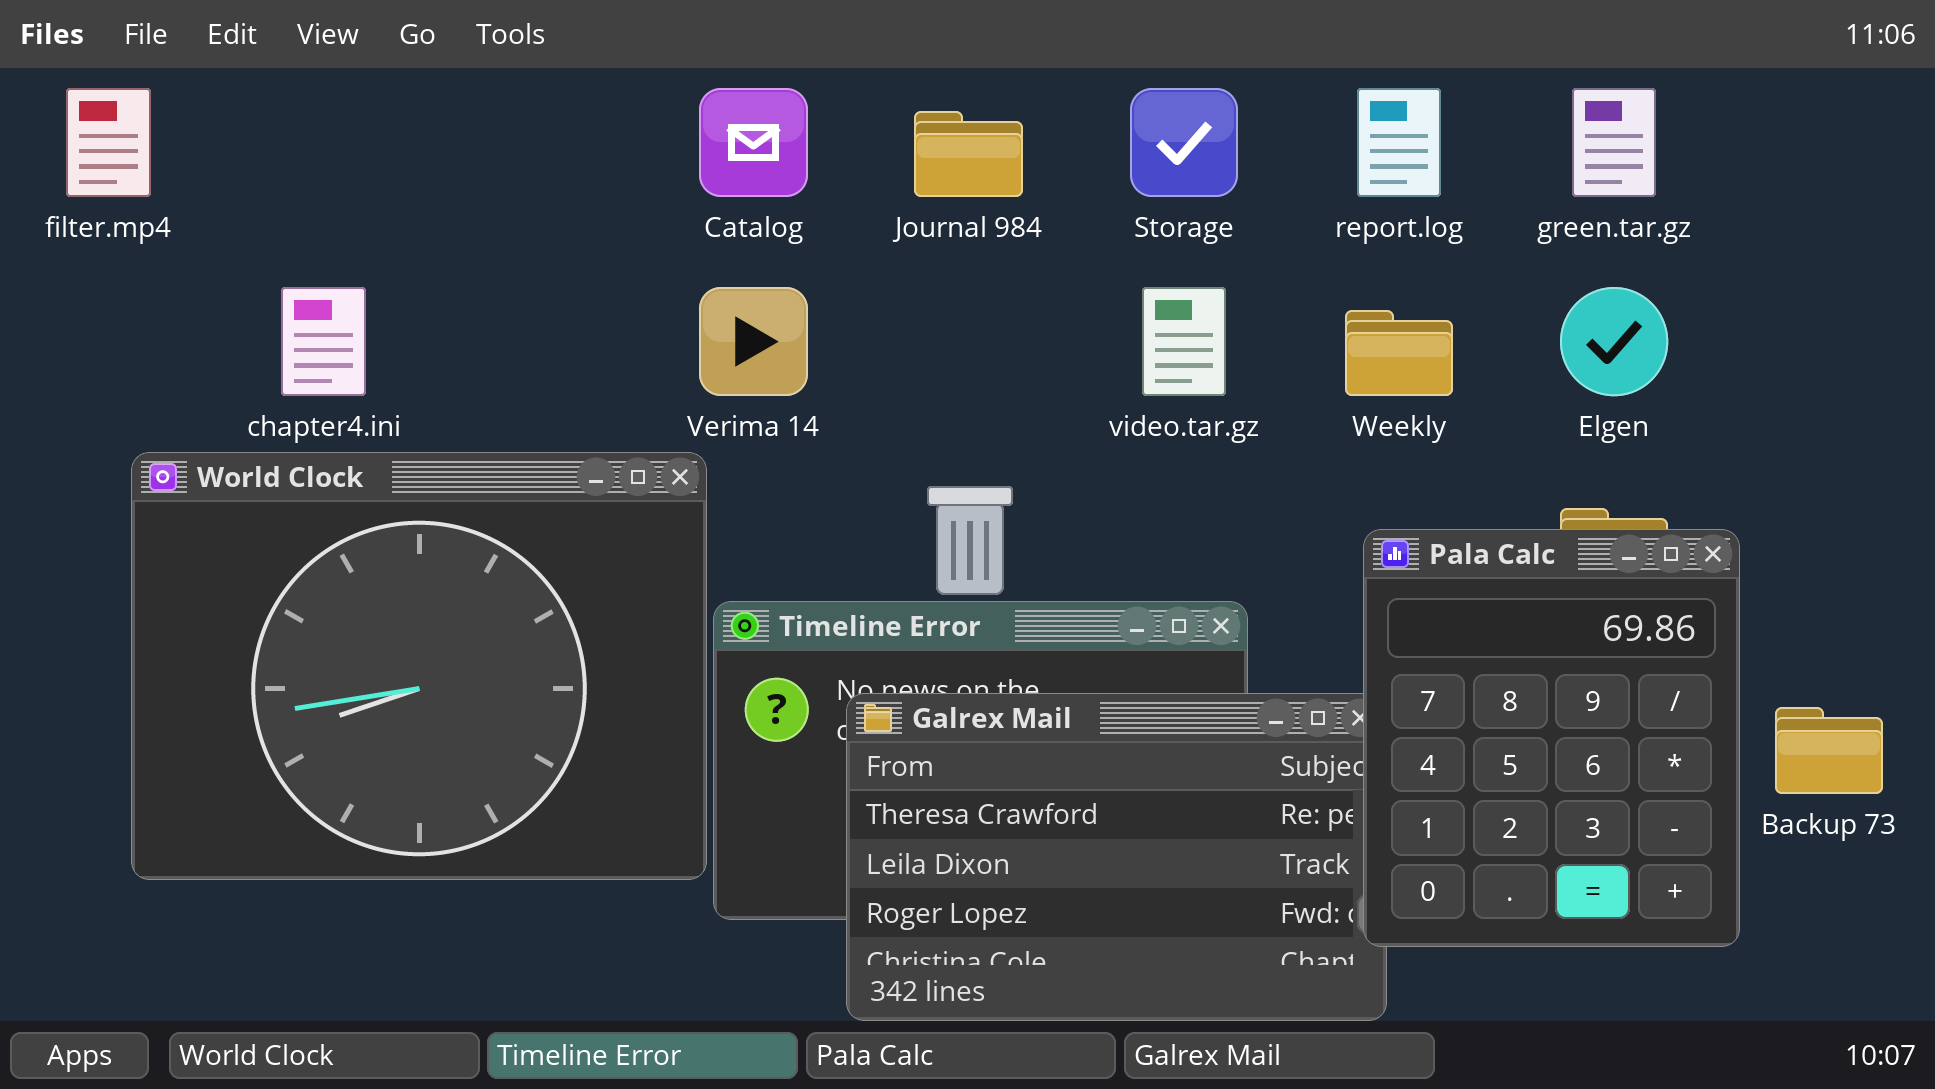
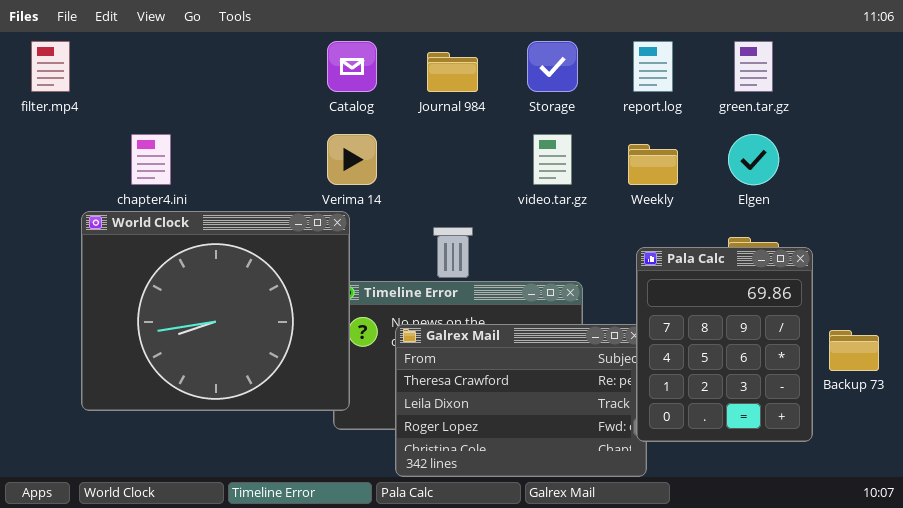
World Clock: [131,452,707,880] -> [81,211,350,411], moved

